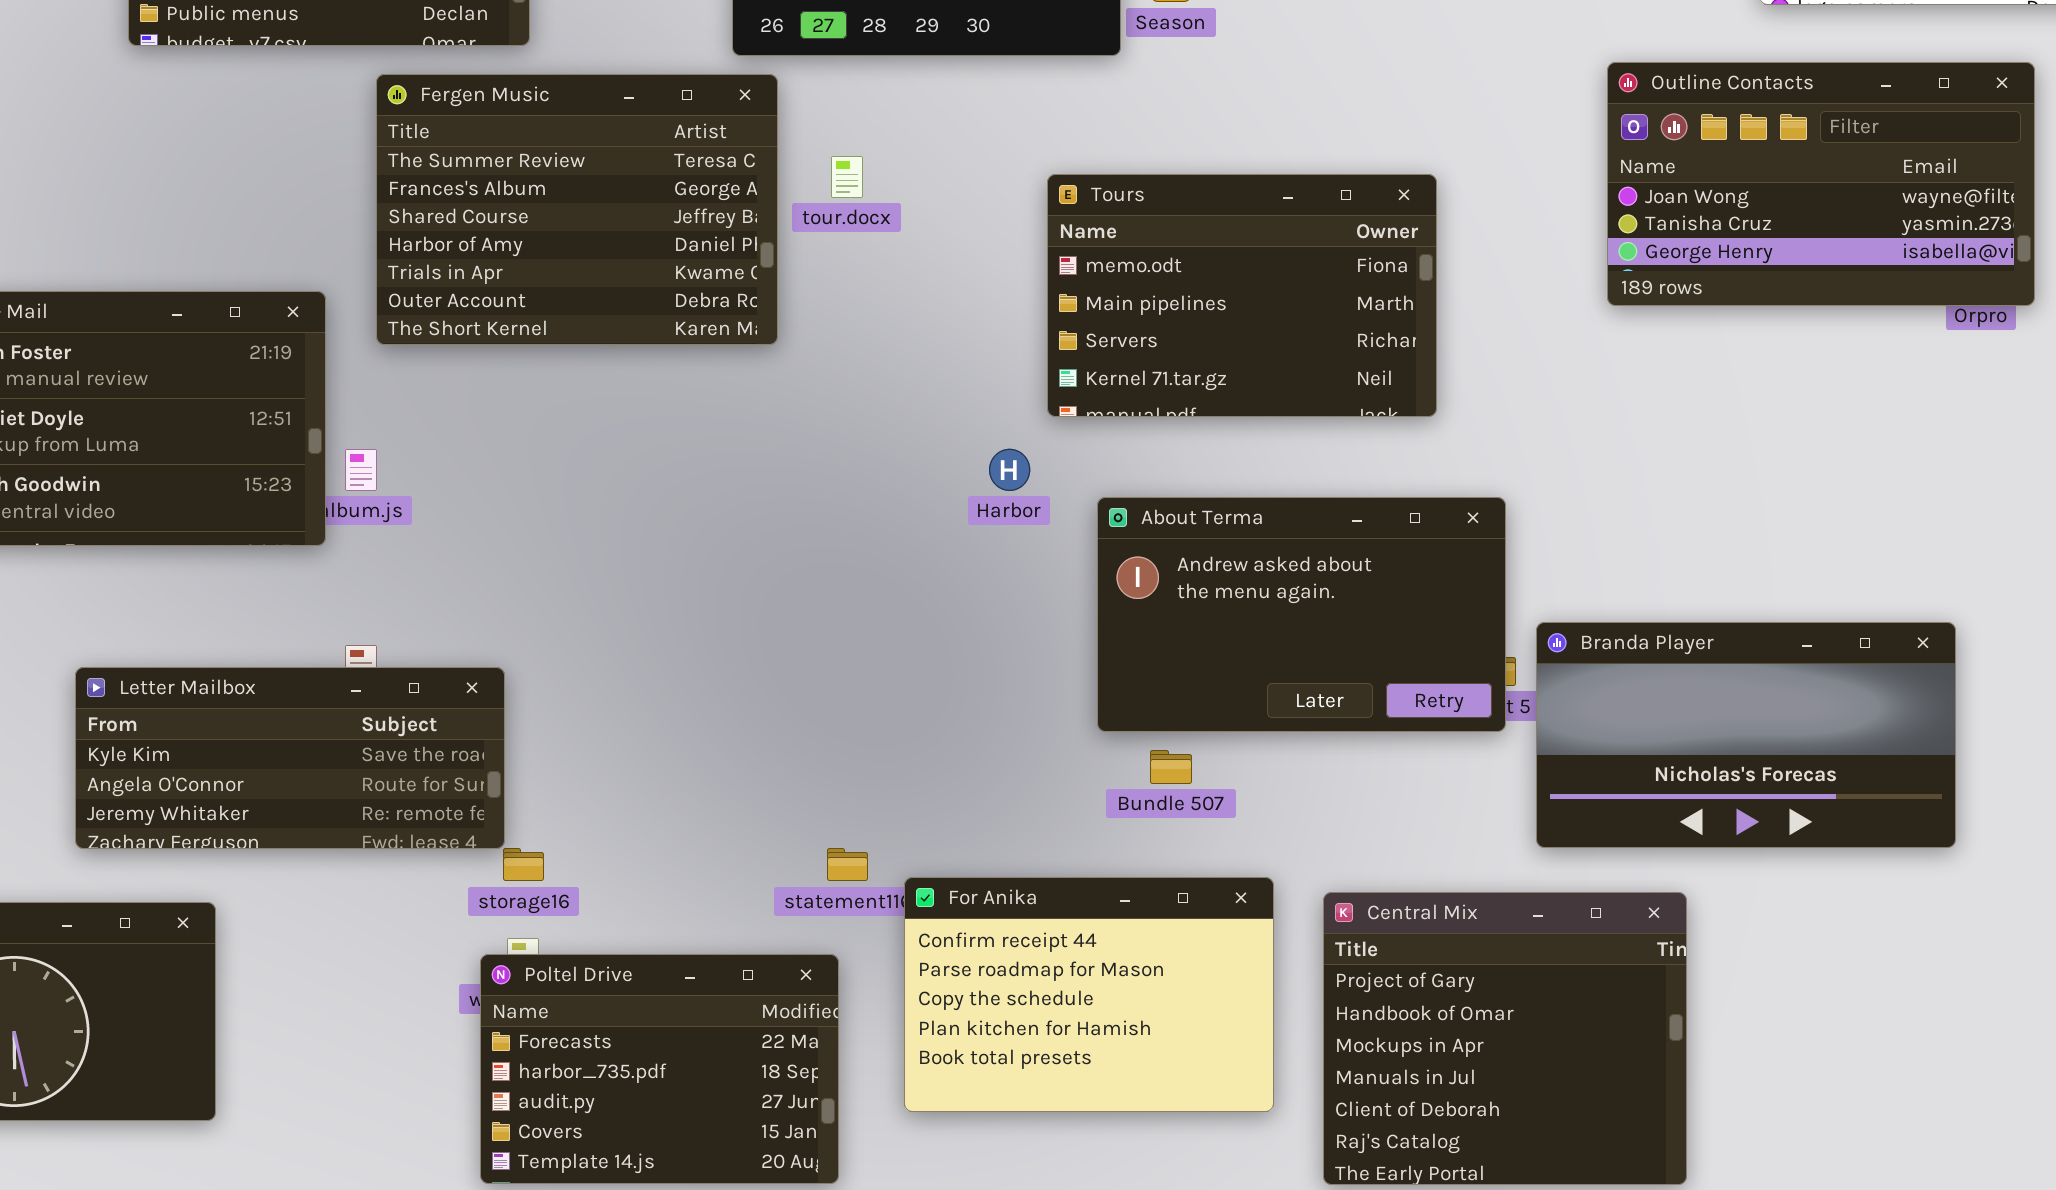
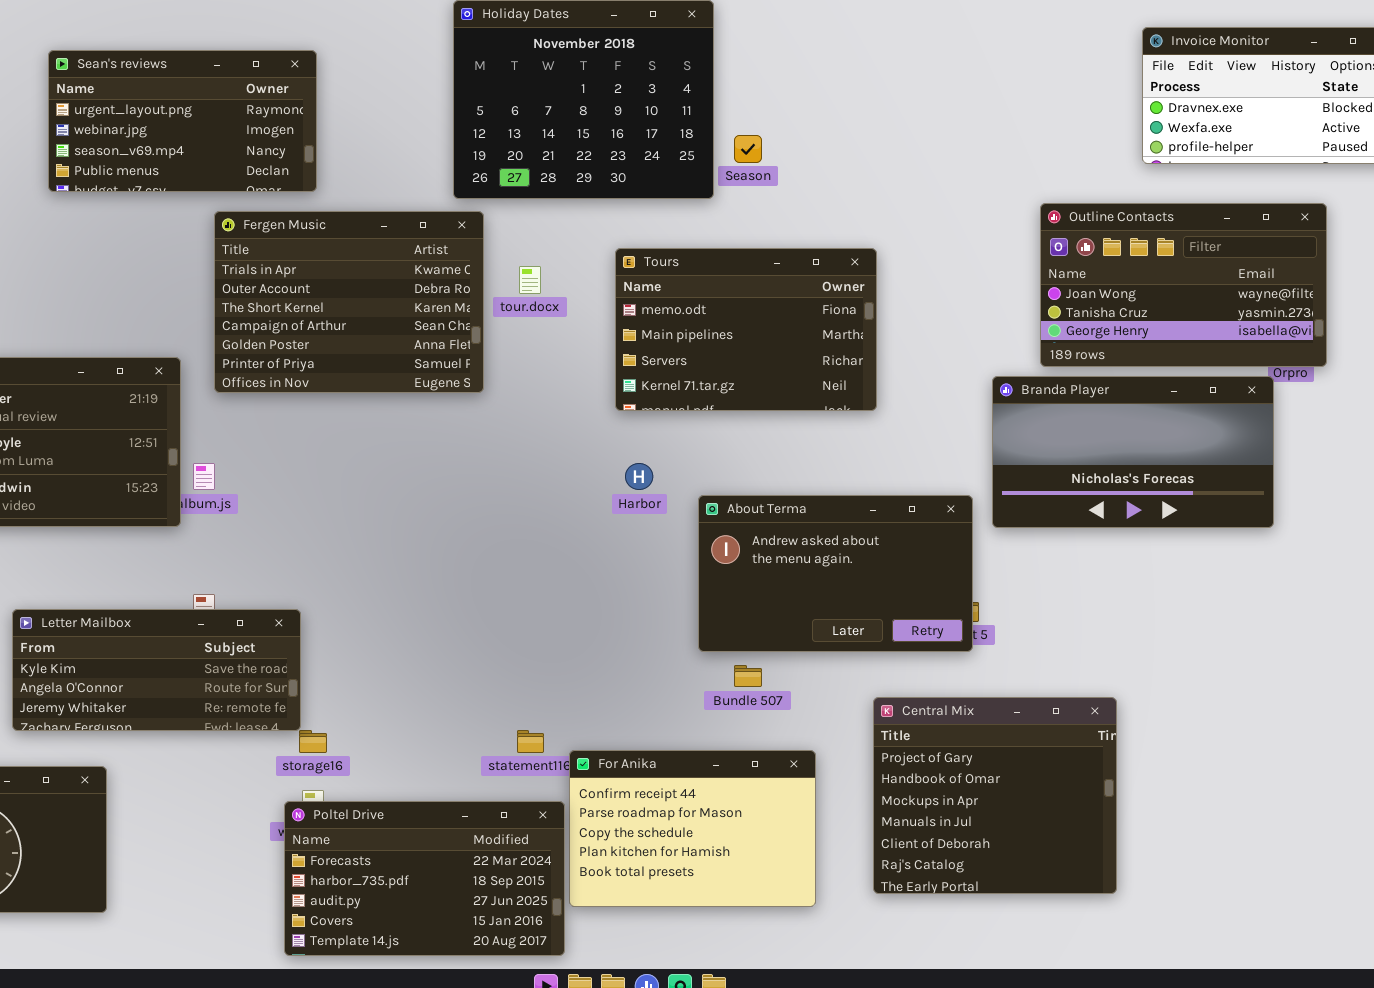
Fergen Music: [376,74,778,345] -> [214,211,484,393], scrolled down 4 rows
Tours: [1047,174,1437,417] -> [615,248,877,411], moved
Branda Player: [1536,622,1956,848] -> [992,376,1274,528], moved
Central Mix: [1323,892,1687,1185] -> [873,697,1117,894], moved
Poltel Drive: [480,954,839,1184] -> [284,801,565,956], resized

